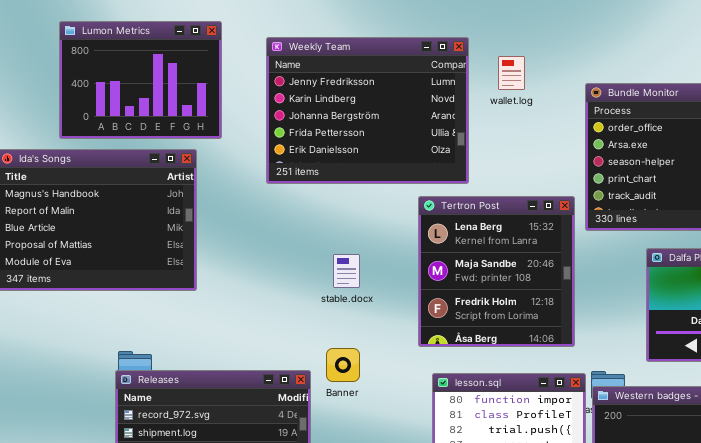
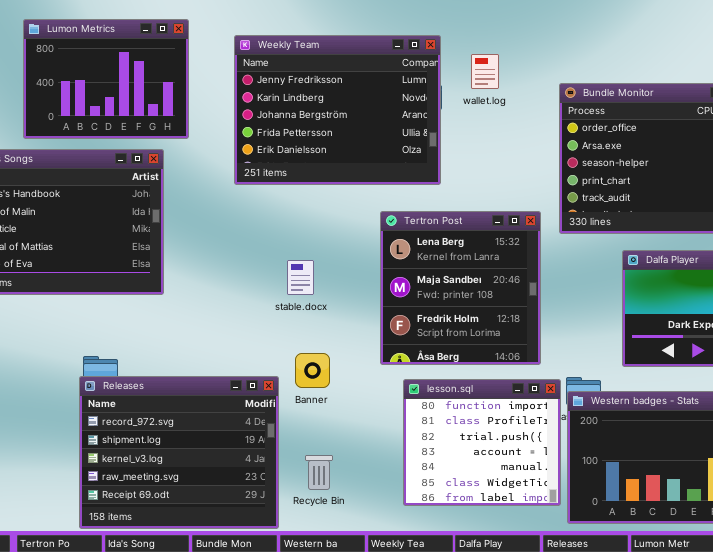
Tertron Post: [418,196,575,347] -> [380,211,541,365], moved
stable.docx: [333,254,360,288] -> [287,260,314,295], moved

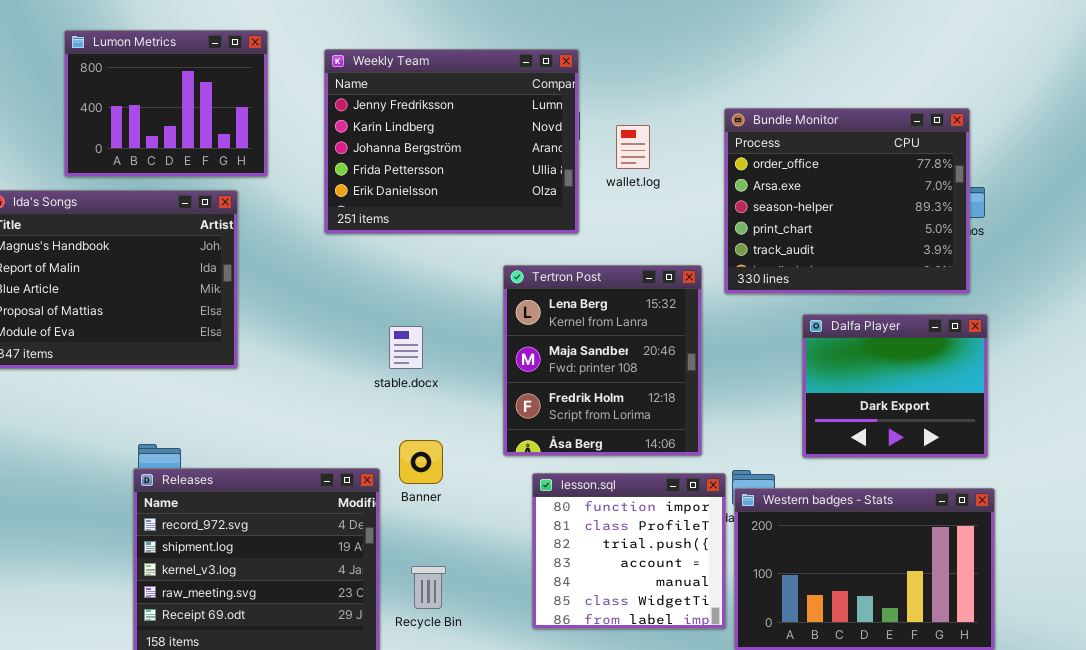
wallet.log: [471,54,499,89] -> [616,125,650,169], moved

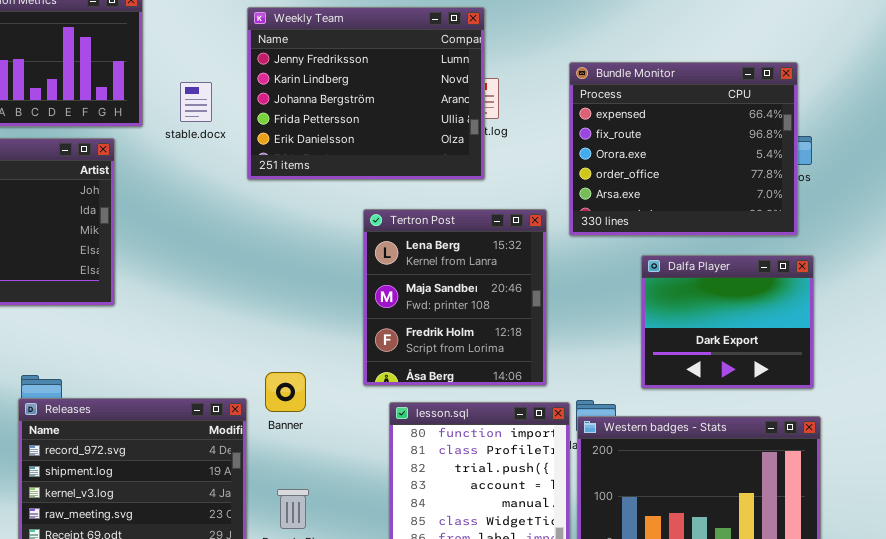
Weekly Team: [324,49,579,234] -> [247,7,485,180], moved
Bundle Monitor: [724,108,970,294] -> [569,62,798,236], scrolled up 3 rows
stable.docx: [389,326,423,369] -> [180,82,212,122], moved

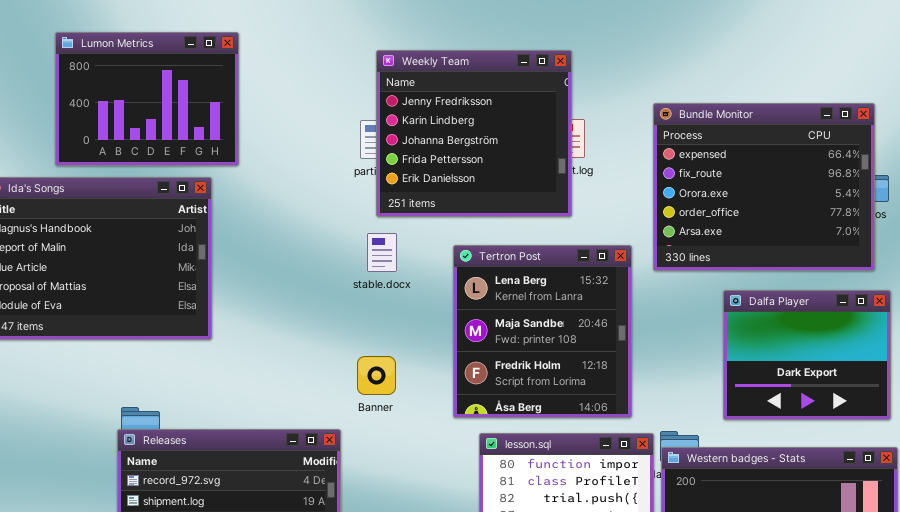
Weekly Team: [247,7,485,180] -> [376,50,572,217], resized
stable.docx: [180,82,212,122] -> [367,233,397,272], moved
Banner: [265,372,306,412] -> [357,356,396,395], moved

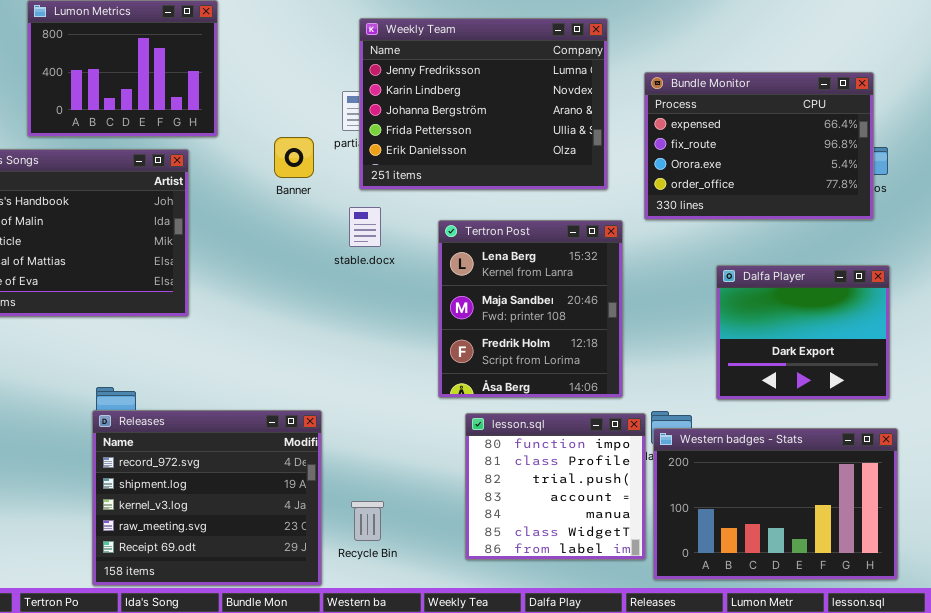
Weekly Team: [376,50,572,217] -> [359,18,608,190], resized
Bundle Monitor: [653,103,875,271] -> [644,72,874,220], resized
Banner: [357,356,396,395] -> [274,137,314,178], moved

